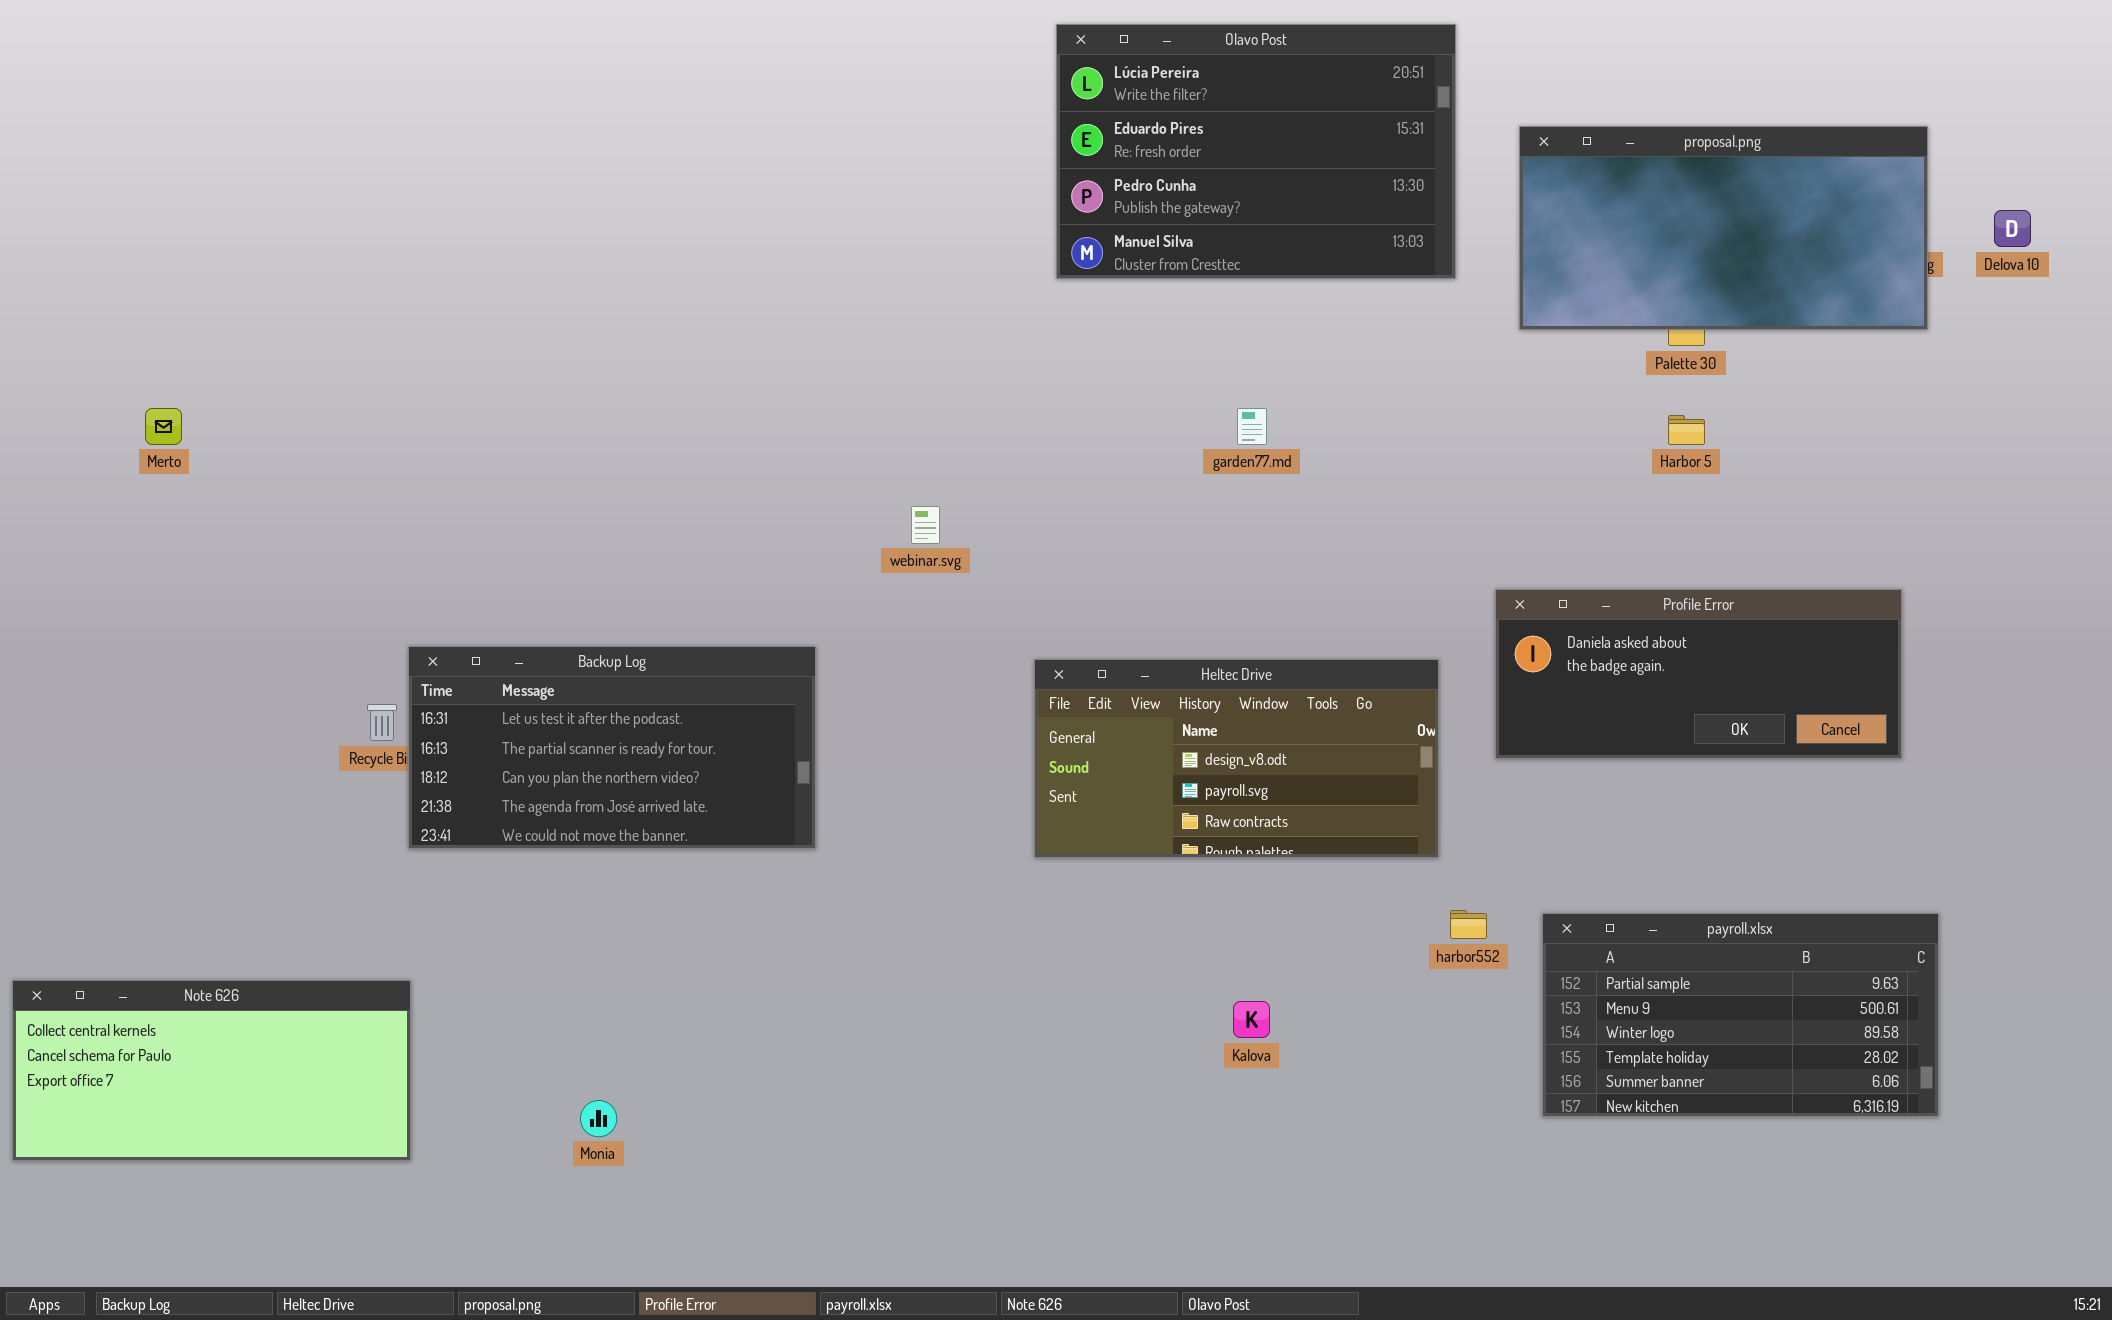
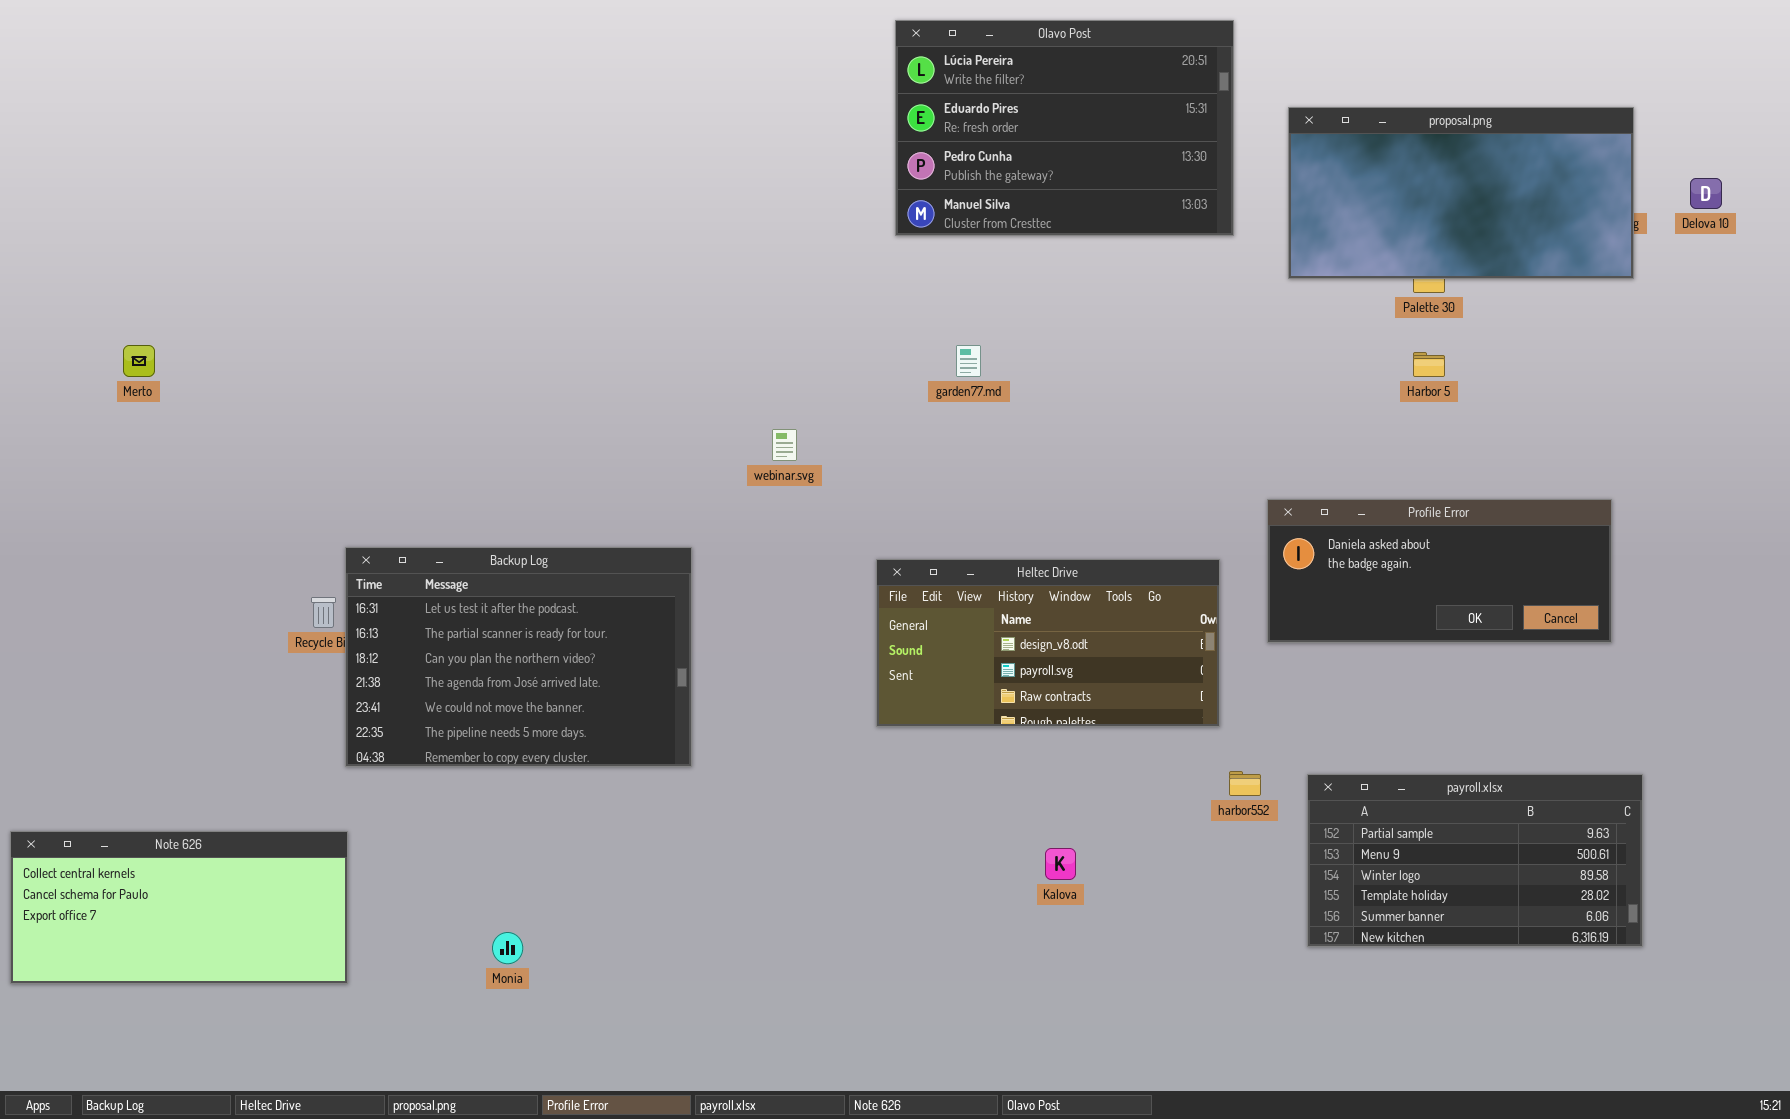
garden77.md: [1237,408,1267,445] -> [956,345,981,377], moved
Backup Log: [408,646,816,849] -> [345,547,692,767], resized

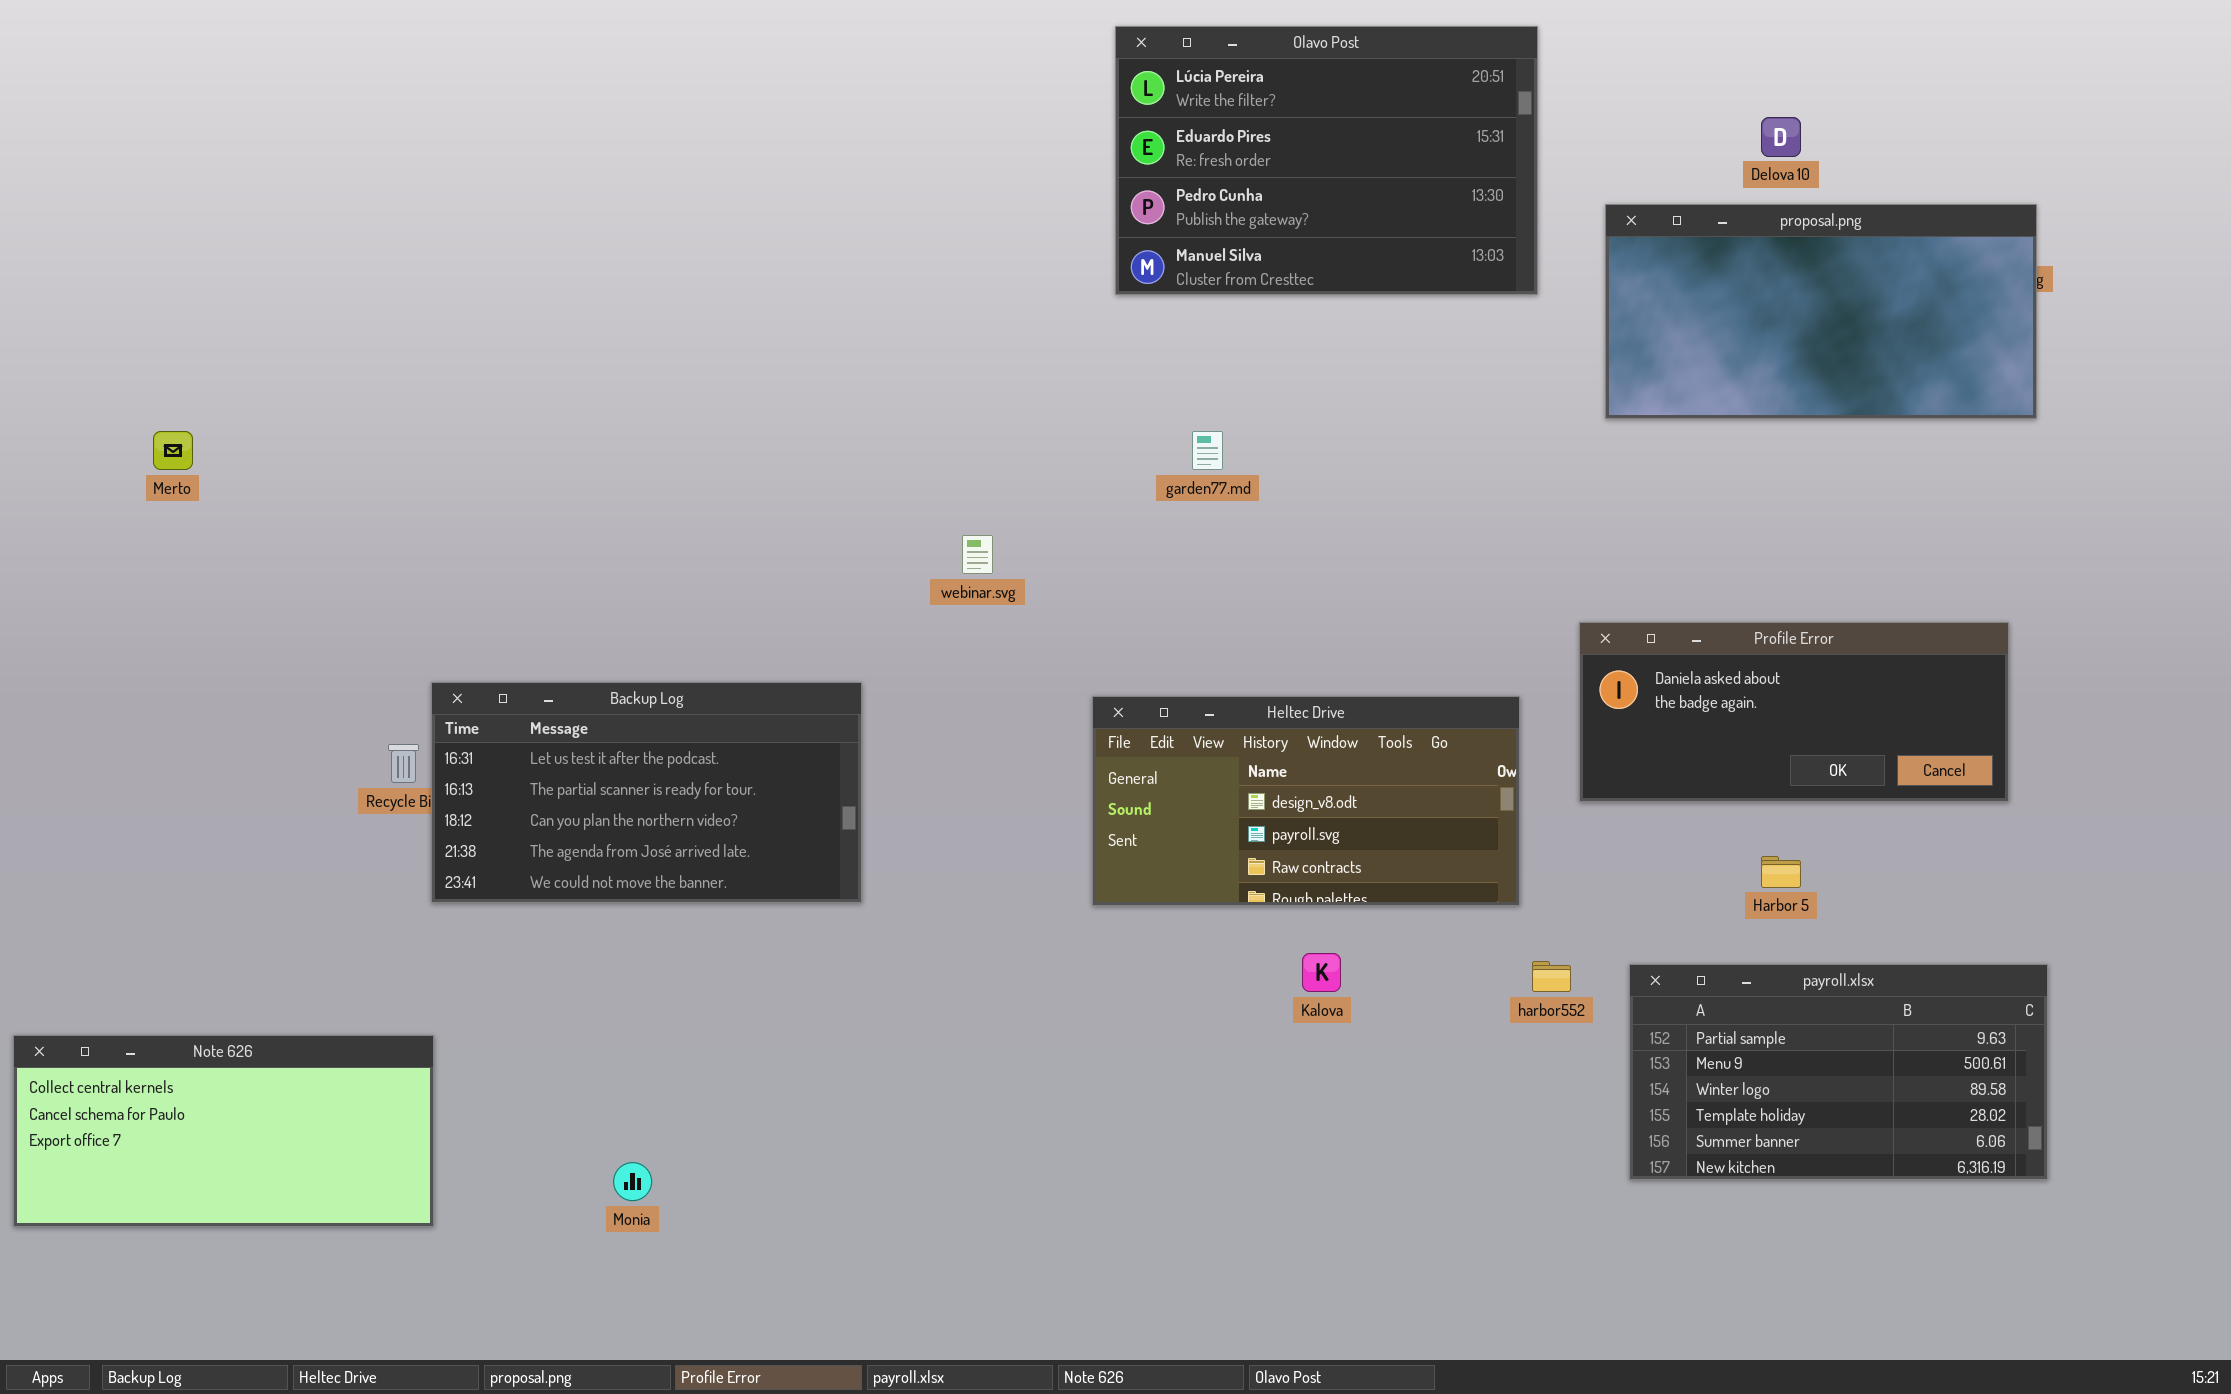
proposal.png: [1288,107,1634,279] -> [1605,204,2037,419], moved
Delova 10: [1690,178,1722,209] -> [1761,117,1801,157], moved
Harbor 5: [1413,352,1445,377] -> [1761,856,1801,888], moved
Backup Log: [345,547,692,767] -> [431,682,862,903], resized
Kalova: [1045,848,1076,880] -> [1302,953,1341,992], moved

